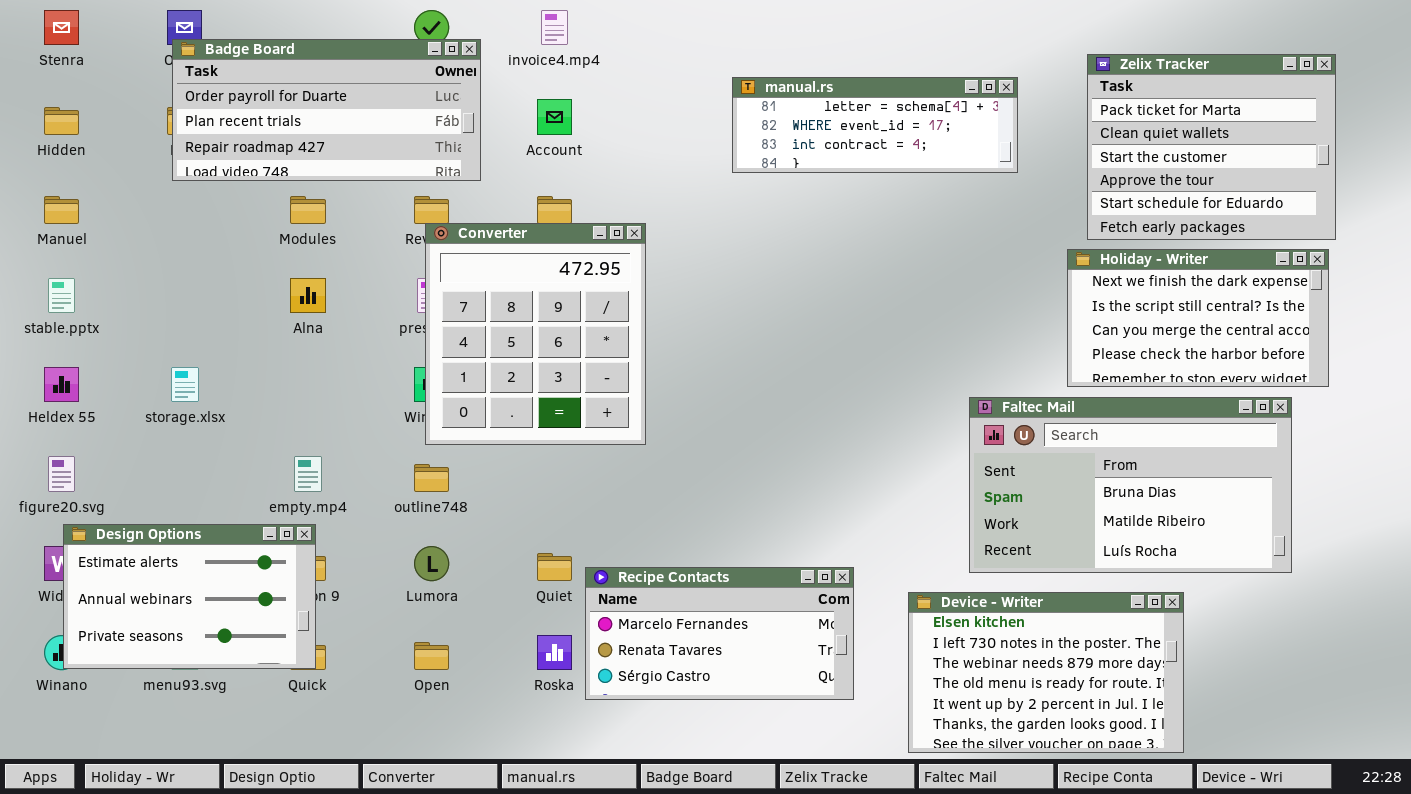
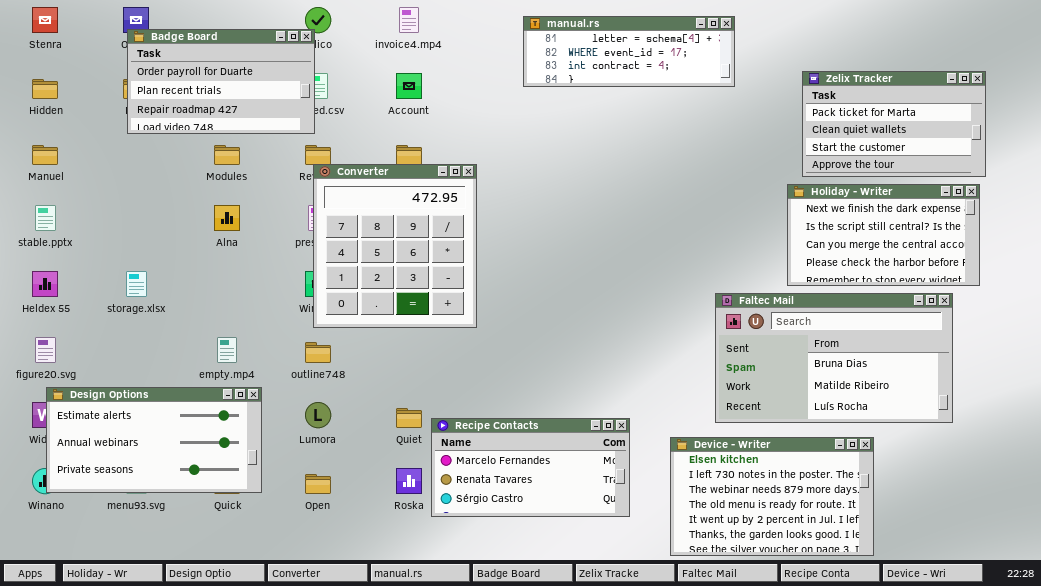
Badge Board: [172,39,481,181] -> [127,29,315,134], resized
Zelix Tracker: [1087,54,1336,240] -> [802,71,986,177], resized
manual.rs: [732,77,1018,173] -> [523,16,735,87], moved
Design Options: [63,524,316,669] -> [46,387,262,493], resized

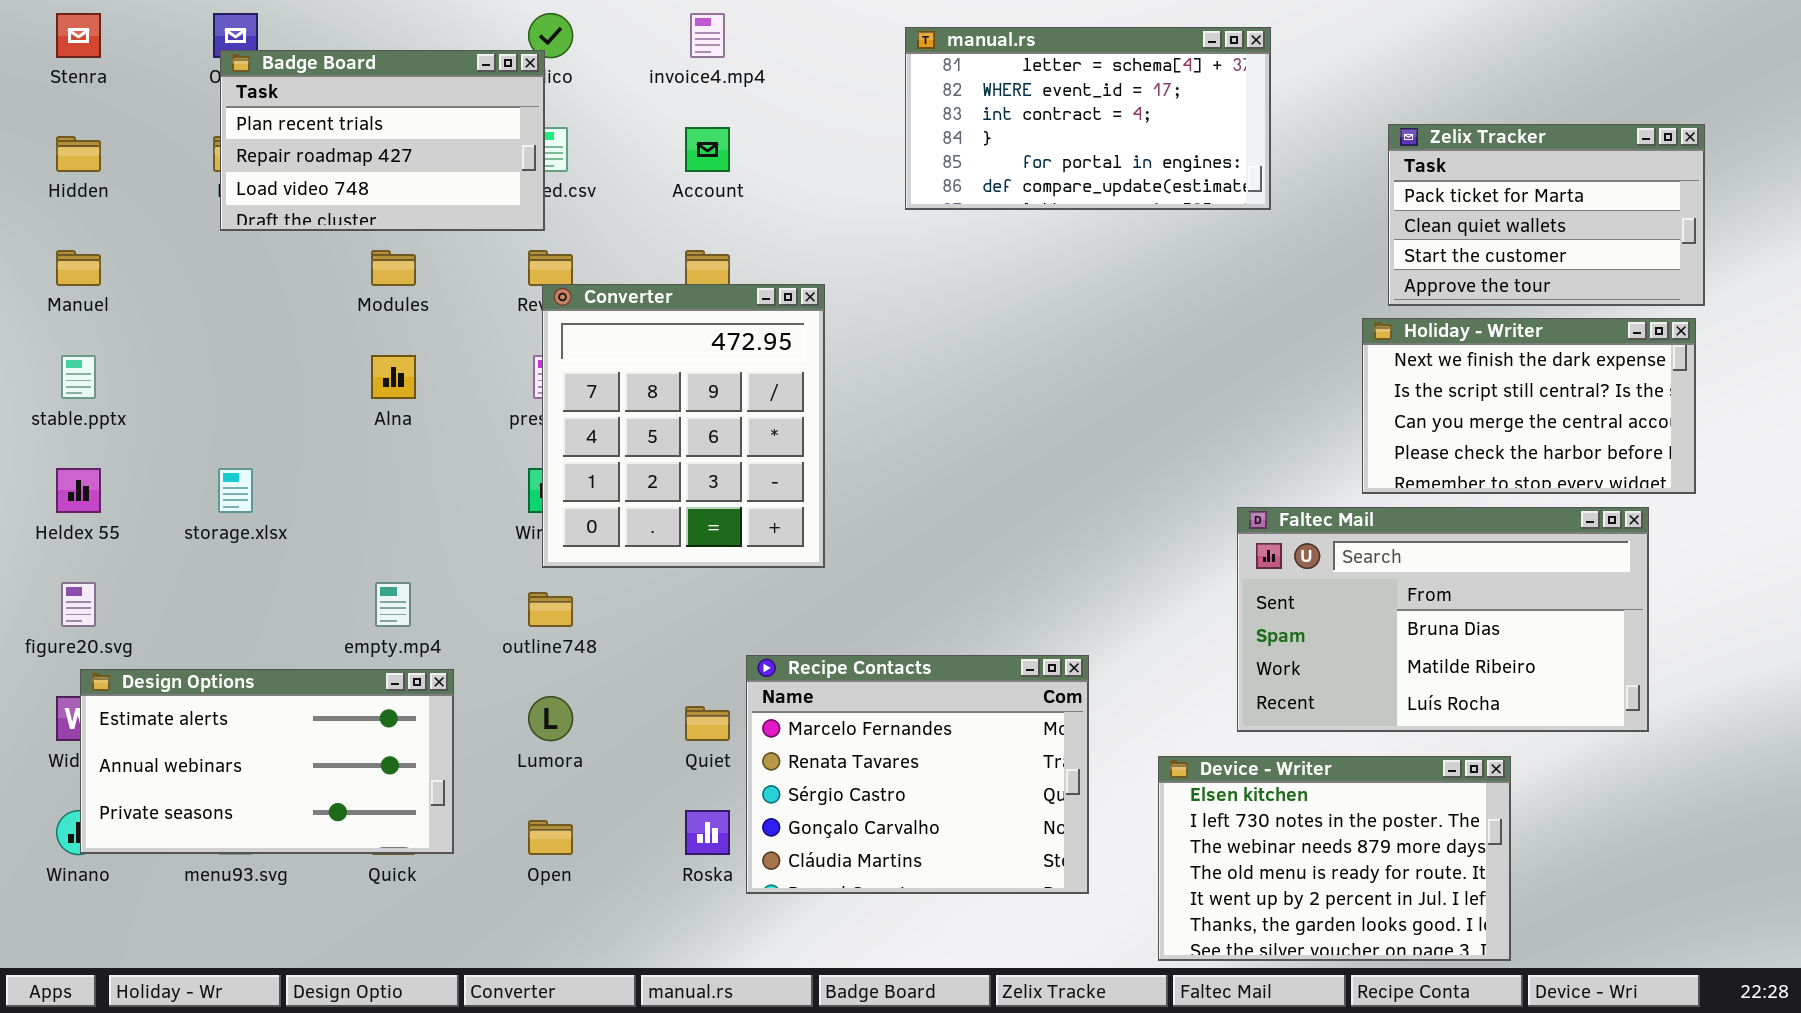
manual.rs: [523,16,735,87] -> [905,27,1271,210], resized
Badge Board: [127,29,315,134] -> [220,50,545,231], scrolled down 1 row
Recipe Contacts: [431,418,630,517] -> [746,655,1089,894], resized

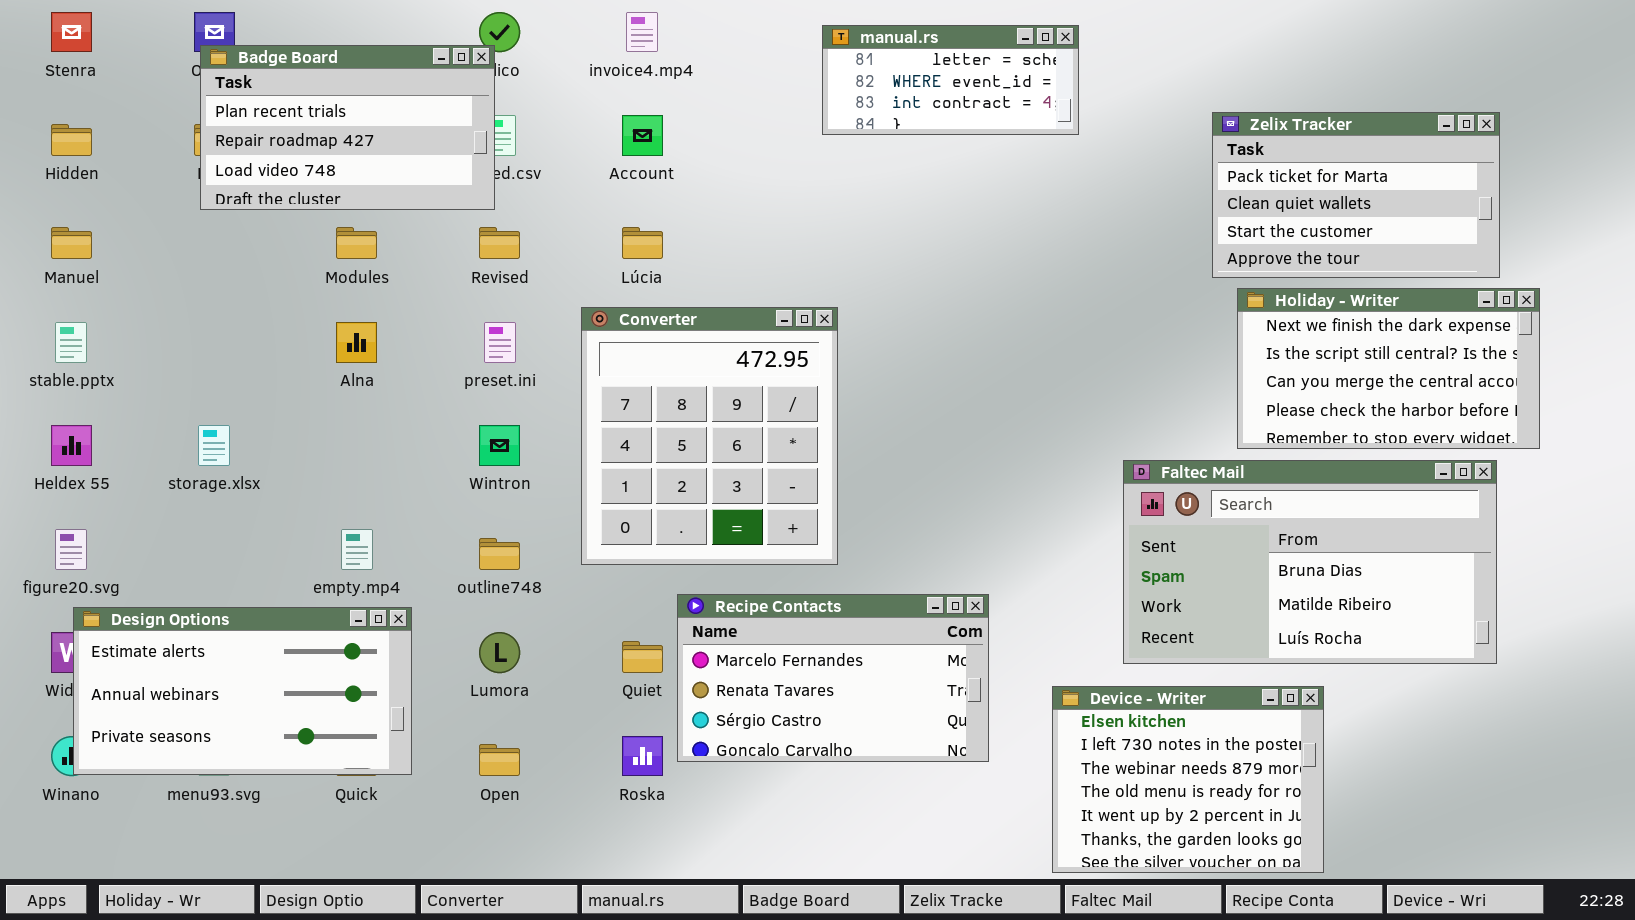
manual.rs: [905,27,1271,210] -> [822,25,1079,135], resized
Zelix Tracker: [1388,124,1705,306] -> [1212,112,1500,278], moved
Converter: [542,284,825,568] -> [581,307,838,565], moved
Recipe Contacts: [746,655,1089,894] -> [677,594,989,762], resized
Device - Writer: [1158,756,1511,961] -> [1052,686,1324,873], resized

